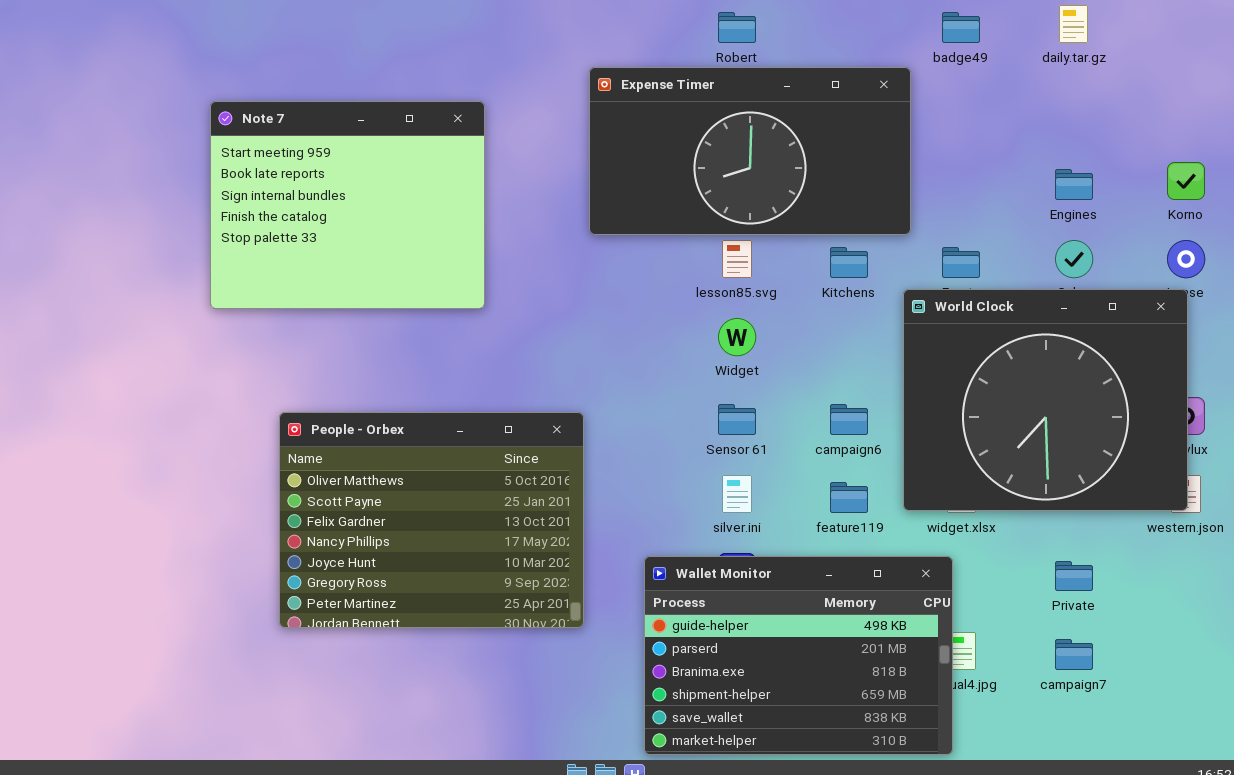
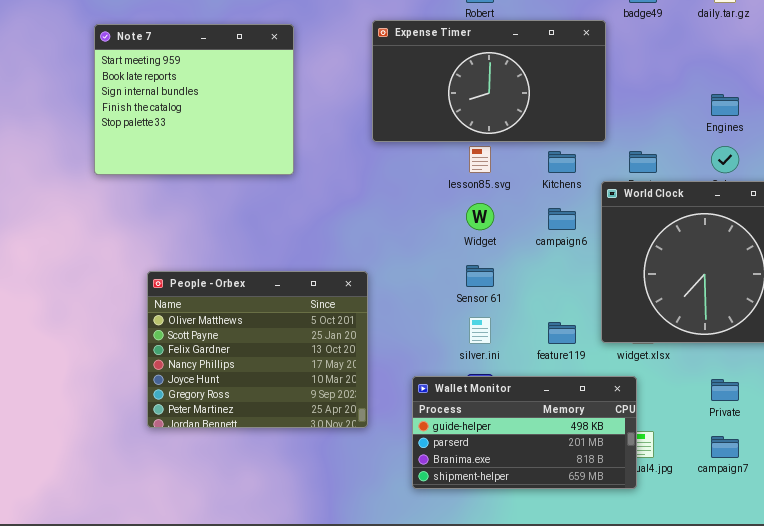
Note 7: [210,101,485,309] -> [94,24,294,175], moved
campaign6: [830,404,868,435] -> [548,208,576,230], moved
Wallet Monitor: [644,556,953,755] -> [412,376,637,489], resized

